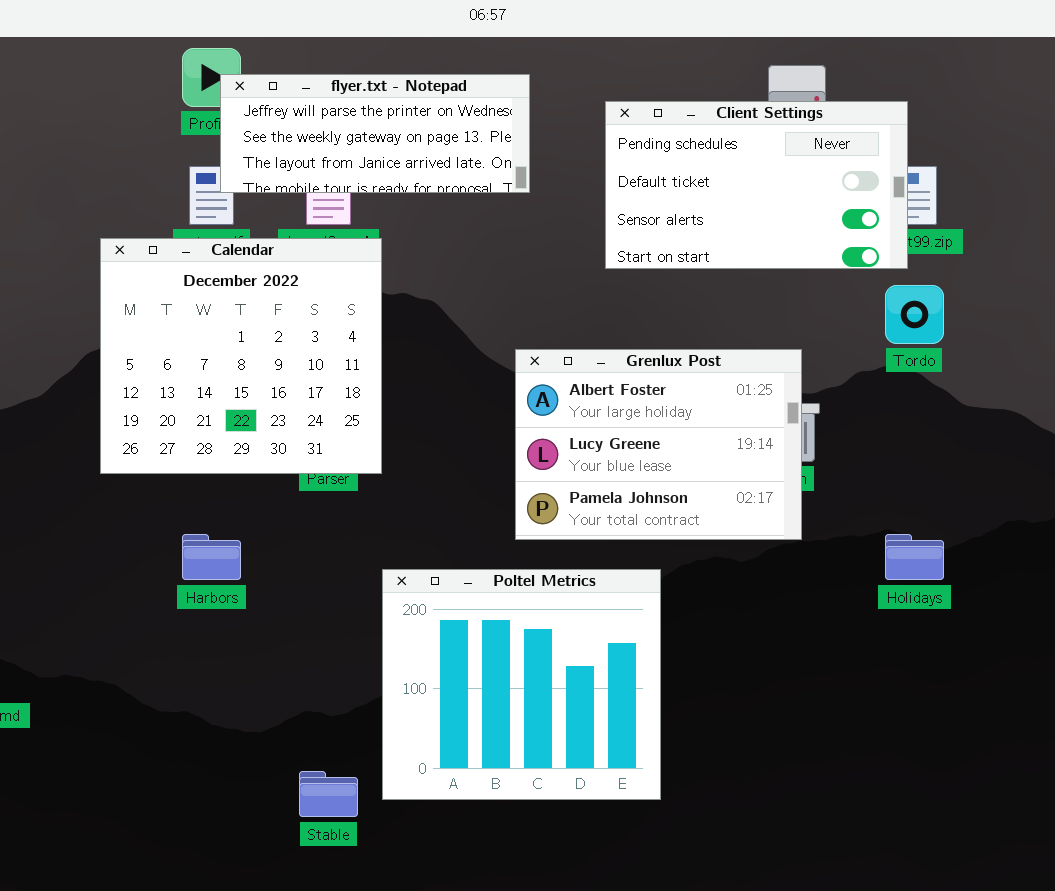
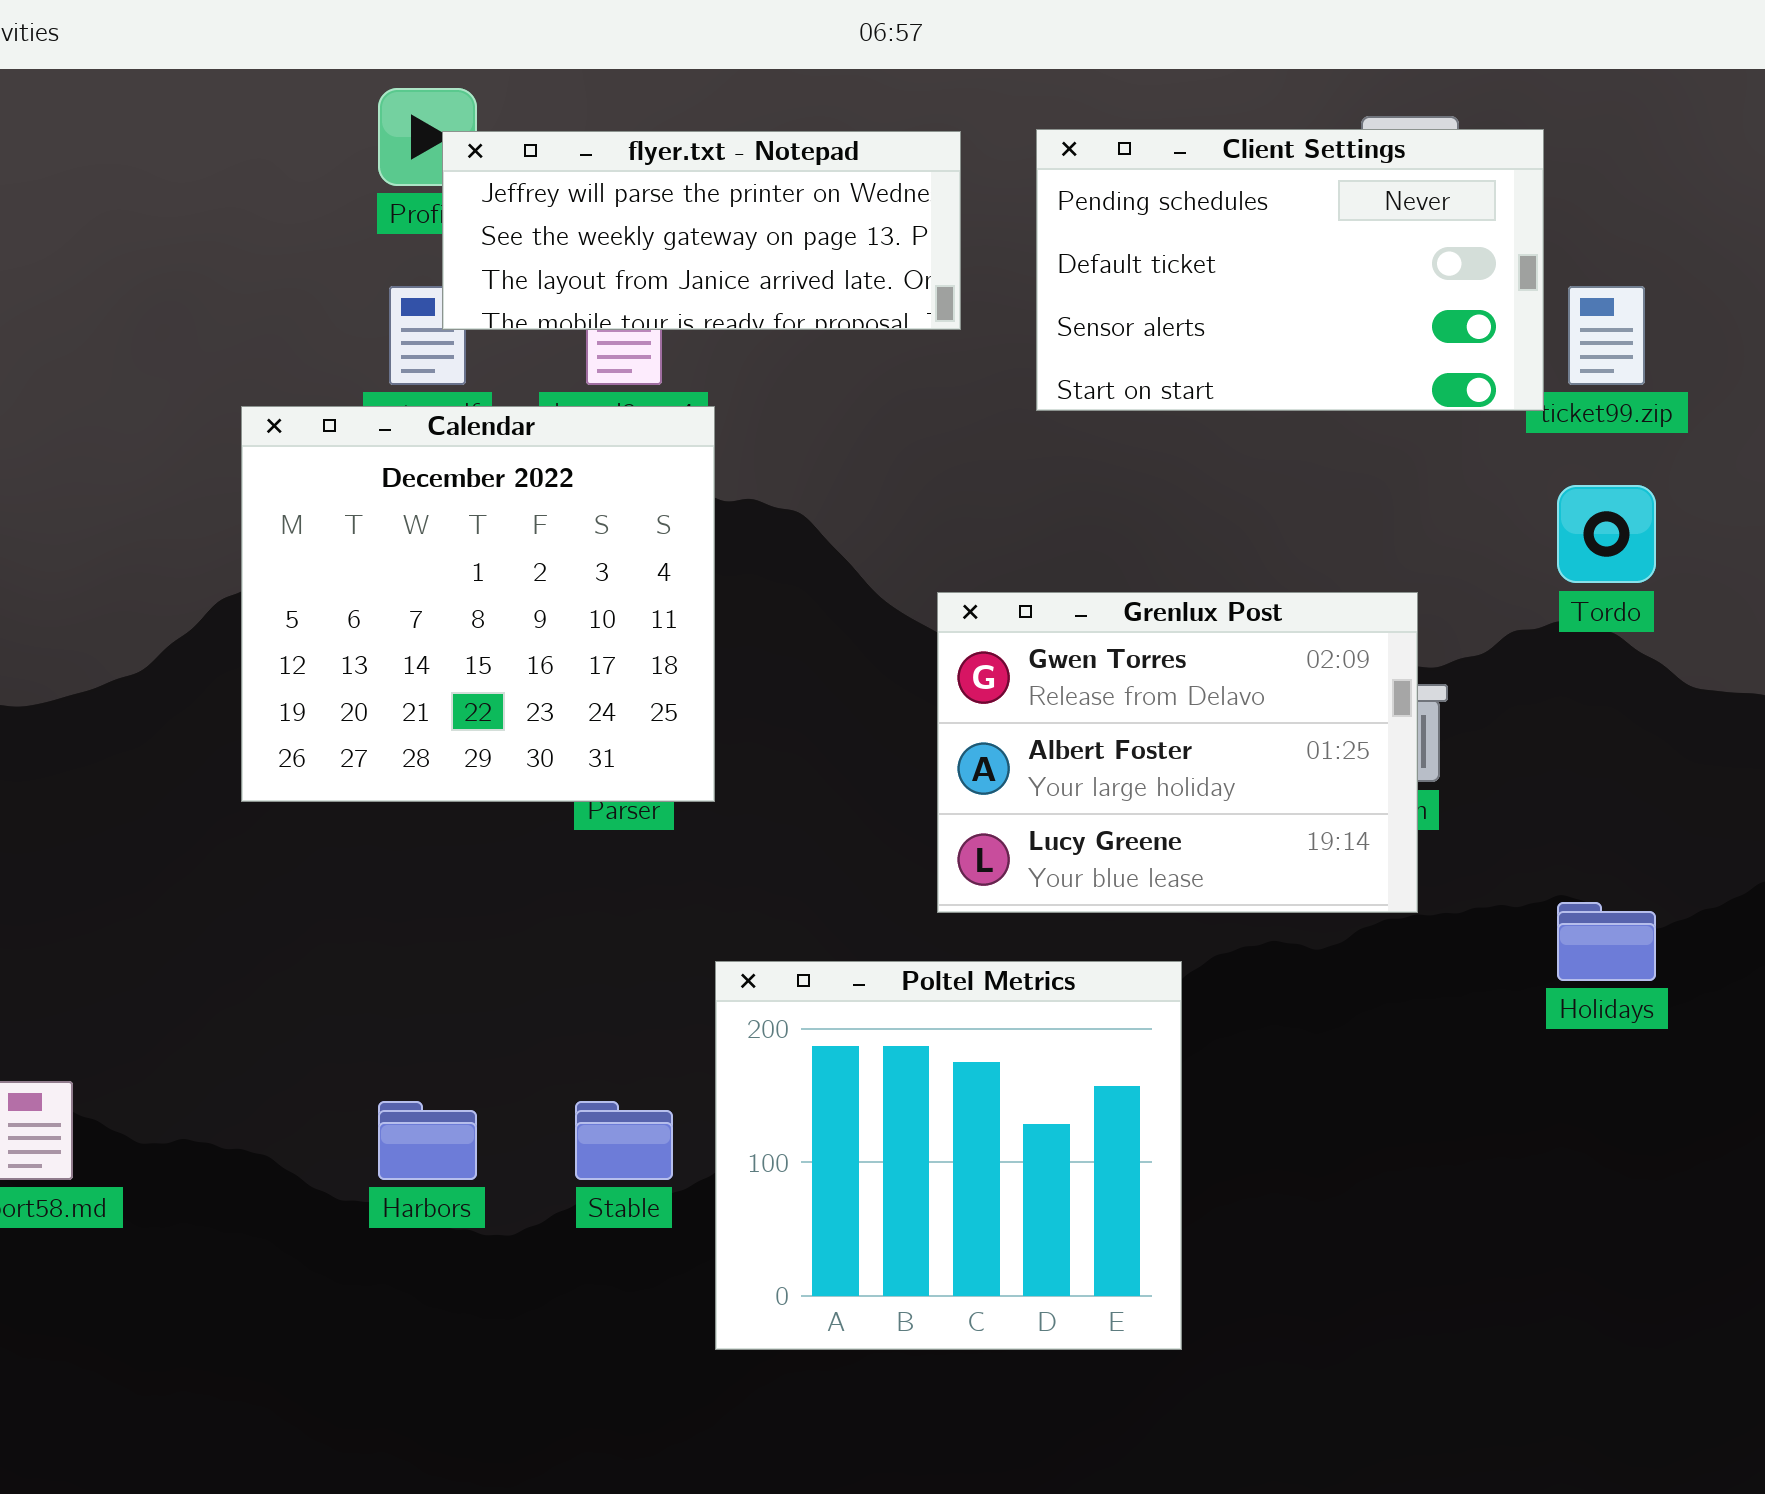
Client Settings: [605,101,908,269] -> [1036,129,1544,411], moved
Grenlux Post: [515,349,802,540] -> [937,592,1418,913], scrolled up 1 row
Harbors: [182,534,241,580] -> [378,1101,477,1180], moved
Stable: [299,771,358,817] -> [575,1101,673,1180], moved

